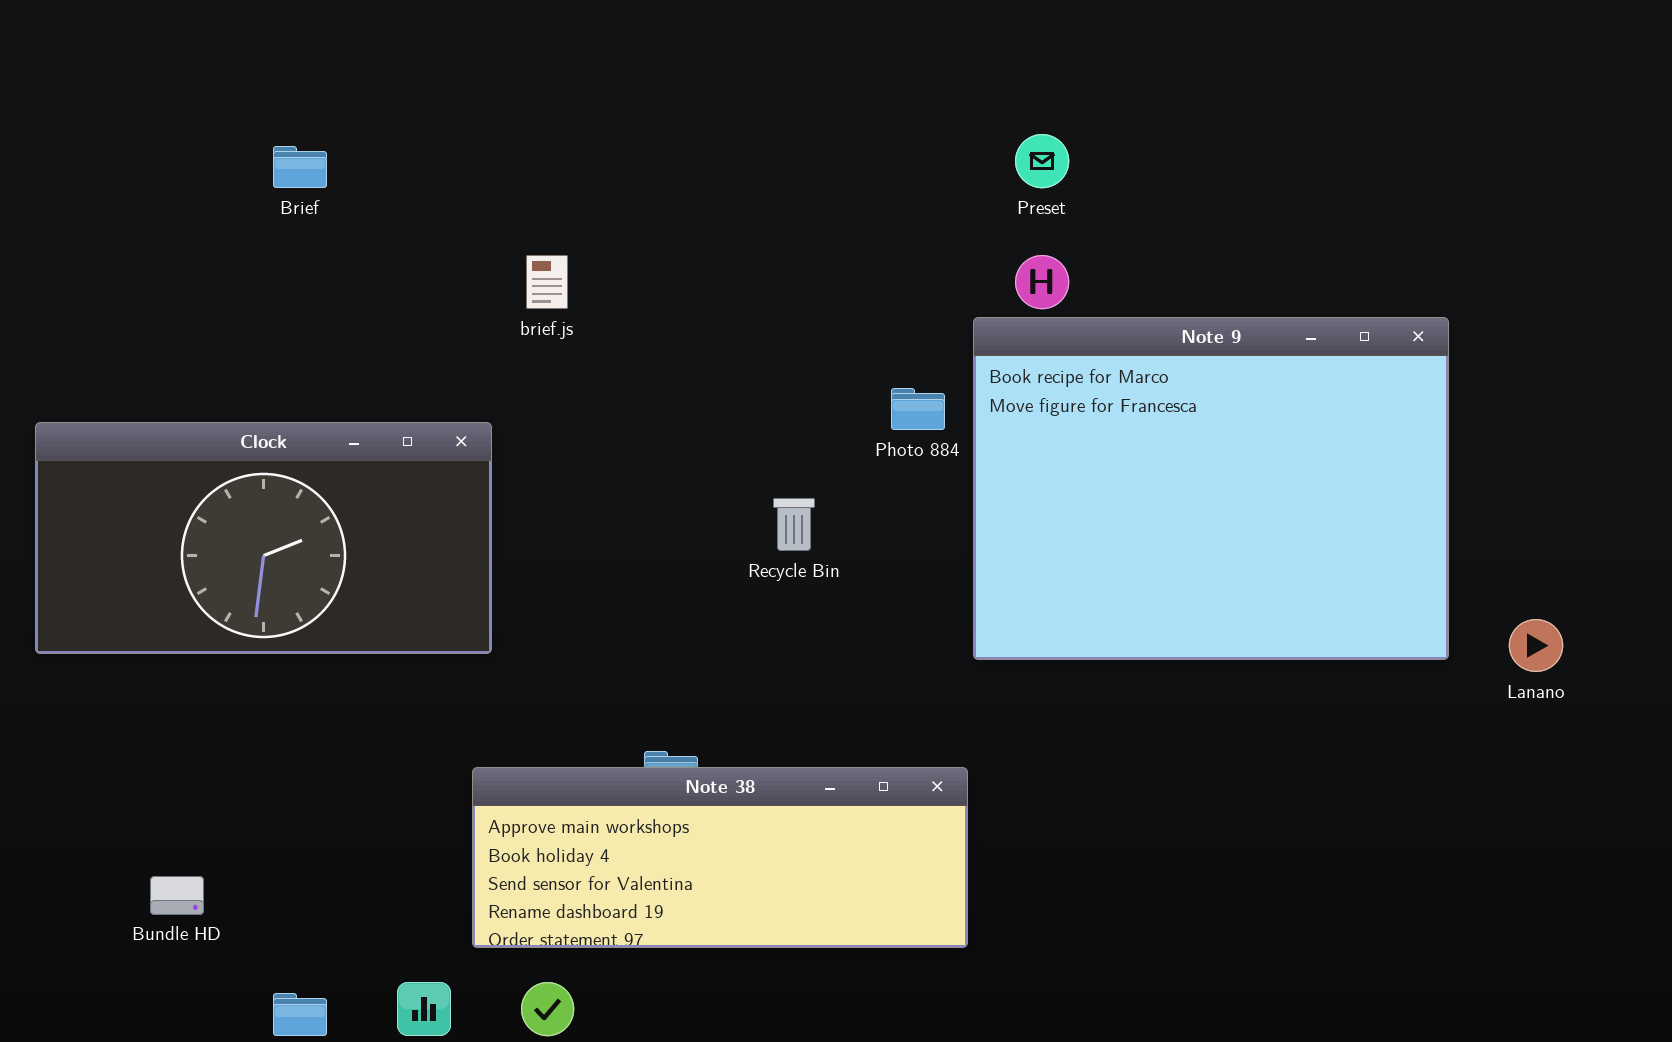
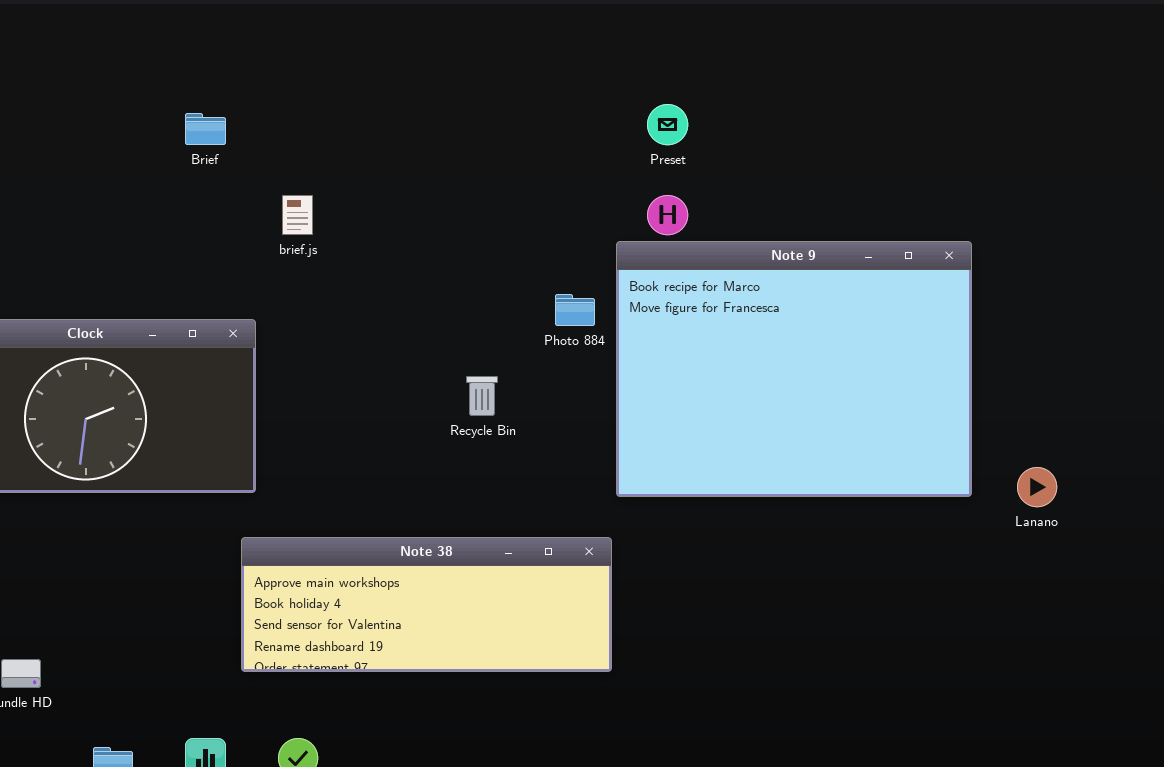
Brief: [273,146,327,188] -> [185,113,226,145], moved
Note 38: [472,767,968,948] -> [241,537,612,672], moved

